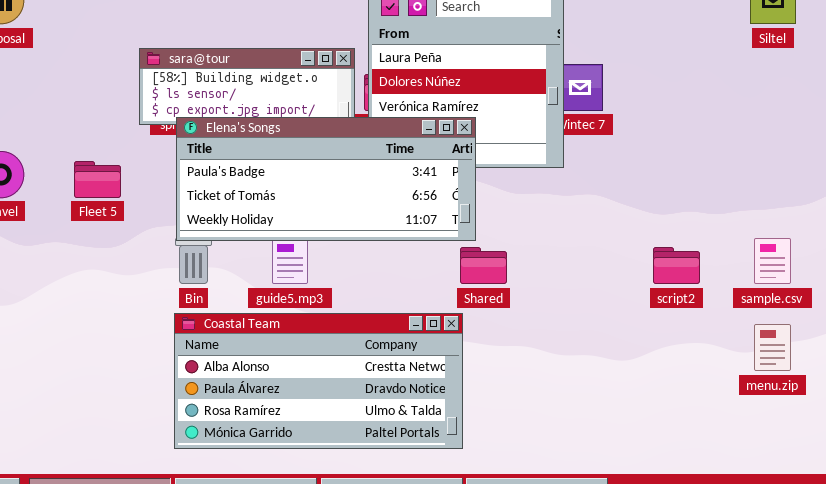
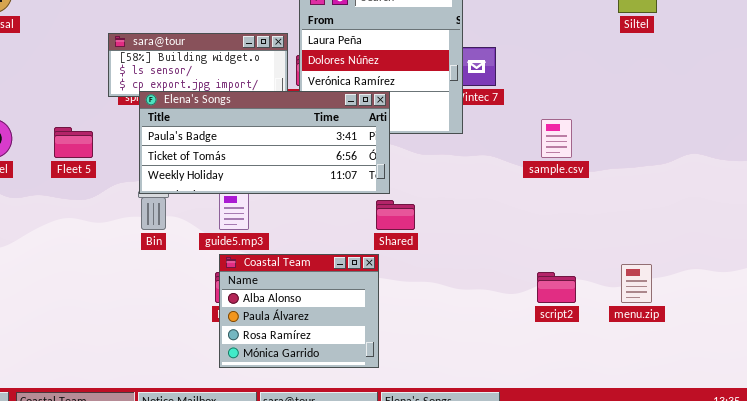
sample.csv: [754,238,791,284] -> [541,119,572,158], moved
script2: [653,247,700,284] -> [537,272,576,303], moved
Coastal Team: [174,313,463,449] -> [219,254,379,368], resized

